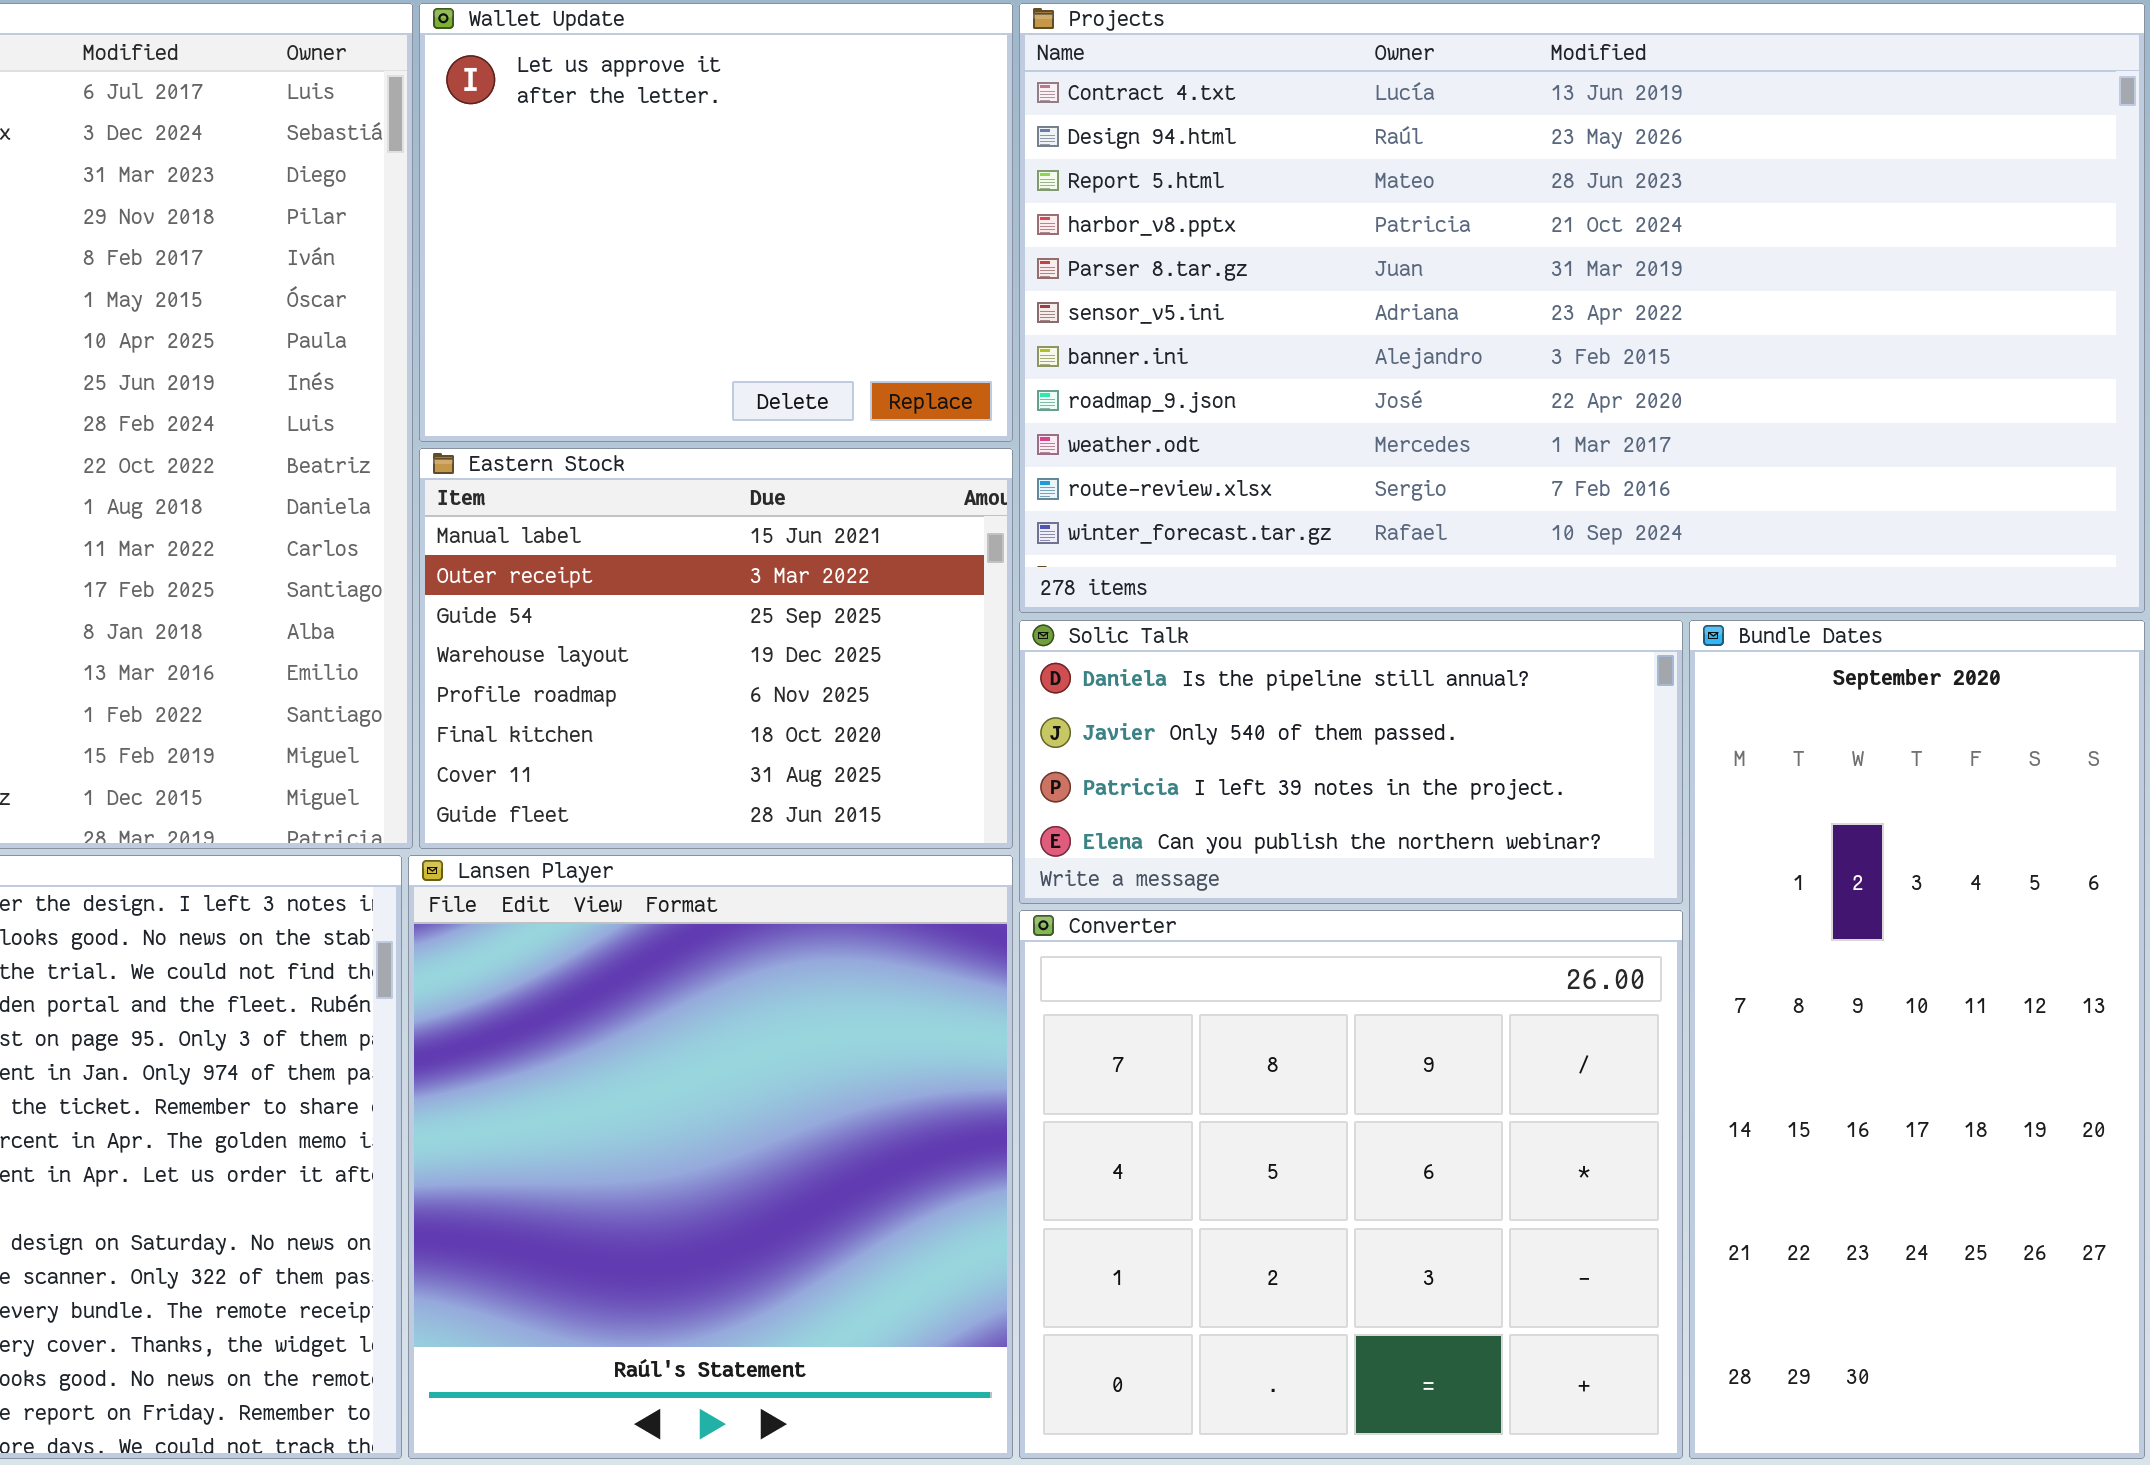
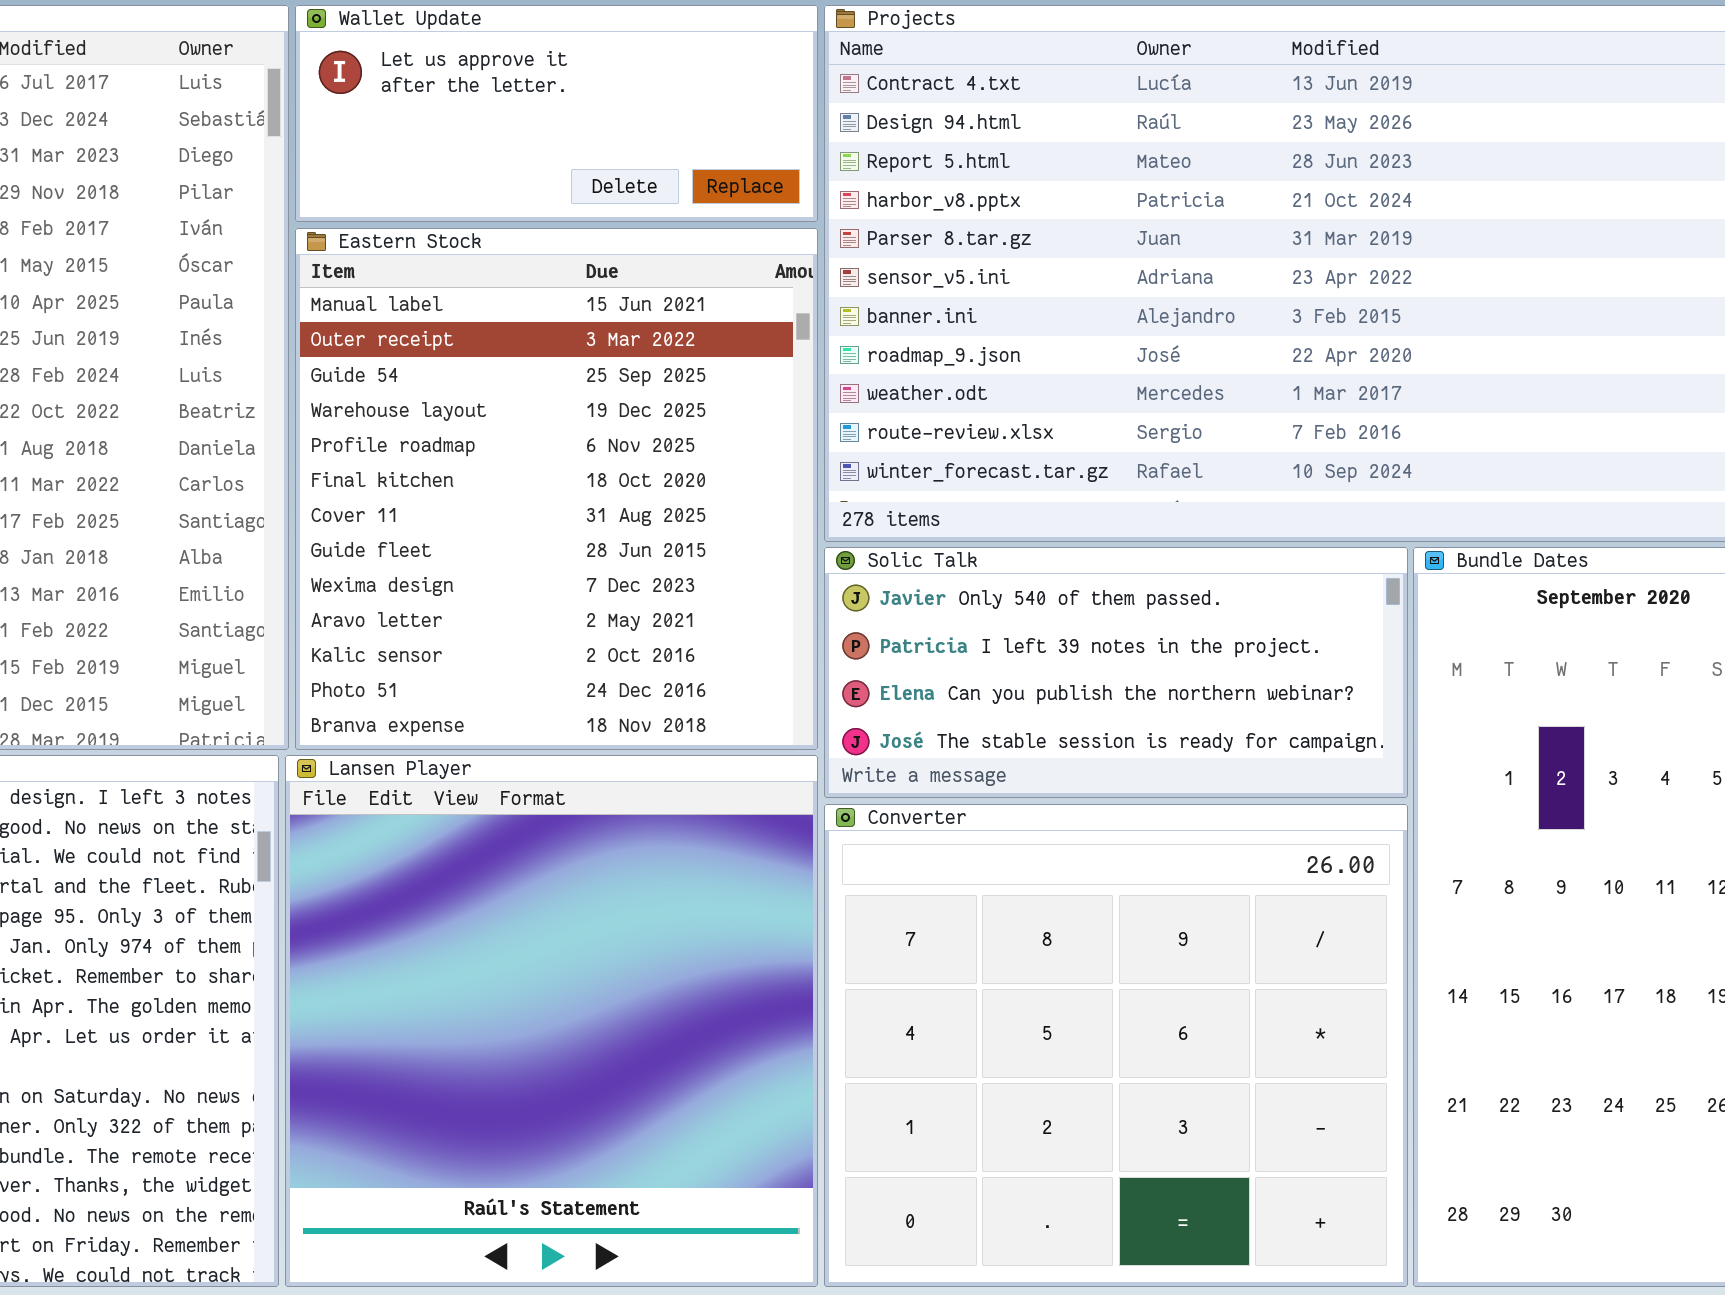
Wallet Update: [419,3,1013,442] -> [295,5,818,222], resized
Eastern Stock: [419,448,1013,849] -> [295,228,818,750], resized
Solic Talk: [1019,620,1683,904] -> [824,547,1408,798], scrolled down 1 row

